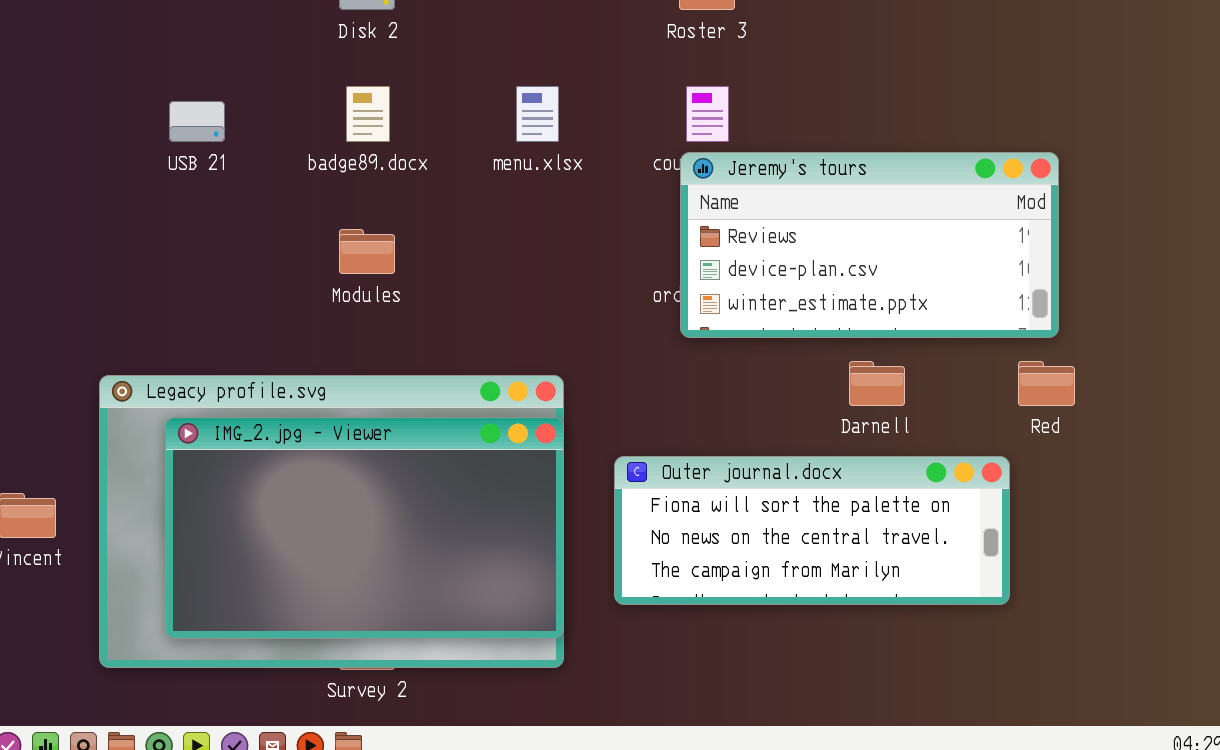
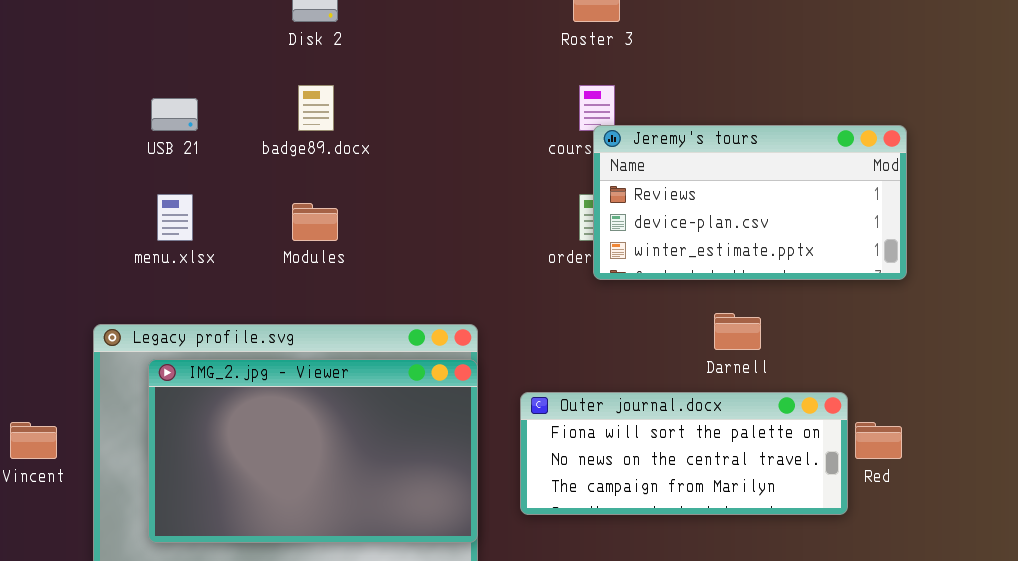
menu.xlsx: [516,86,559,142] -> [157,194,193,241], moved
Jeremy's tours: [680,152,1059,338] -> [593,125,907,280], moved
Red: [1018,361,1075,406] -> [855,422,902,459], moved

